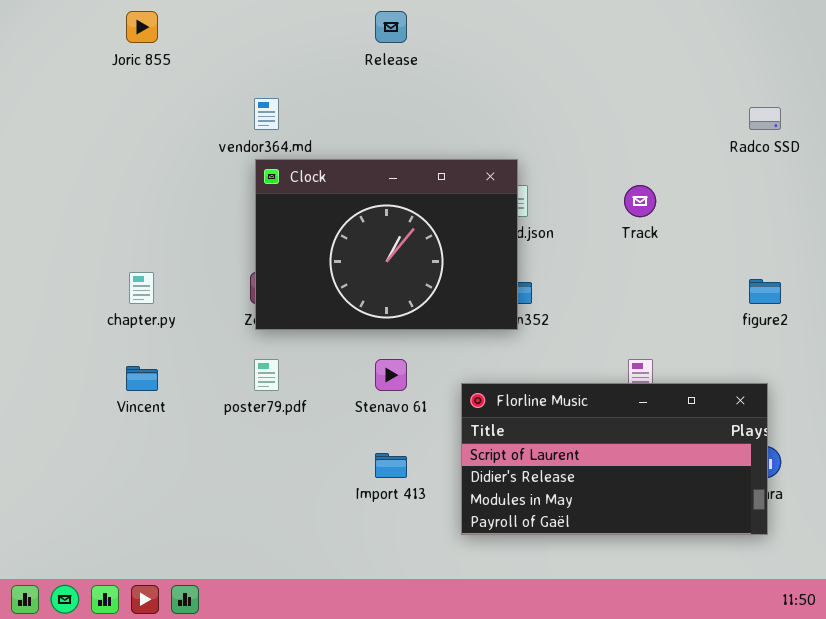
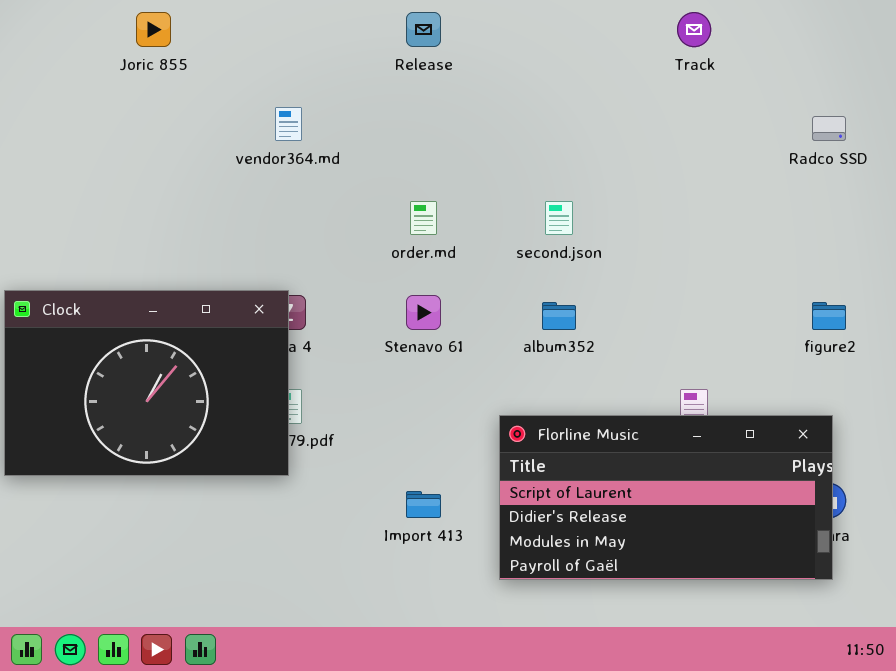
Clock: [255,159,518,330] -> [4,290,289,476], moved
Track: [624,185,656,217] -> [677,12,711,47], moved
Stenavo 61: [375,359,407,391] -> [406,295,441,330], moved

